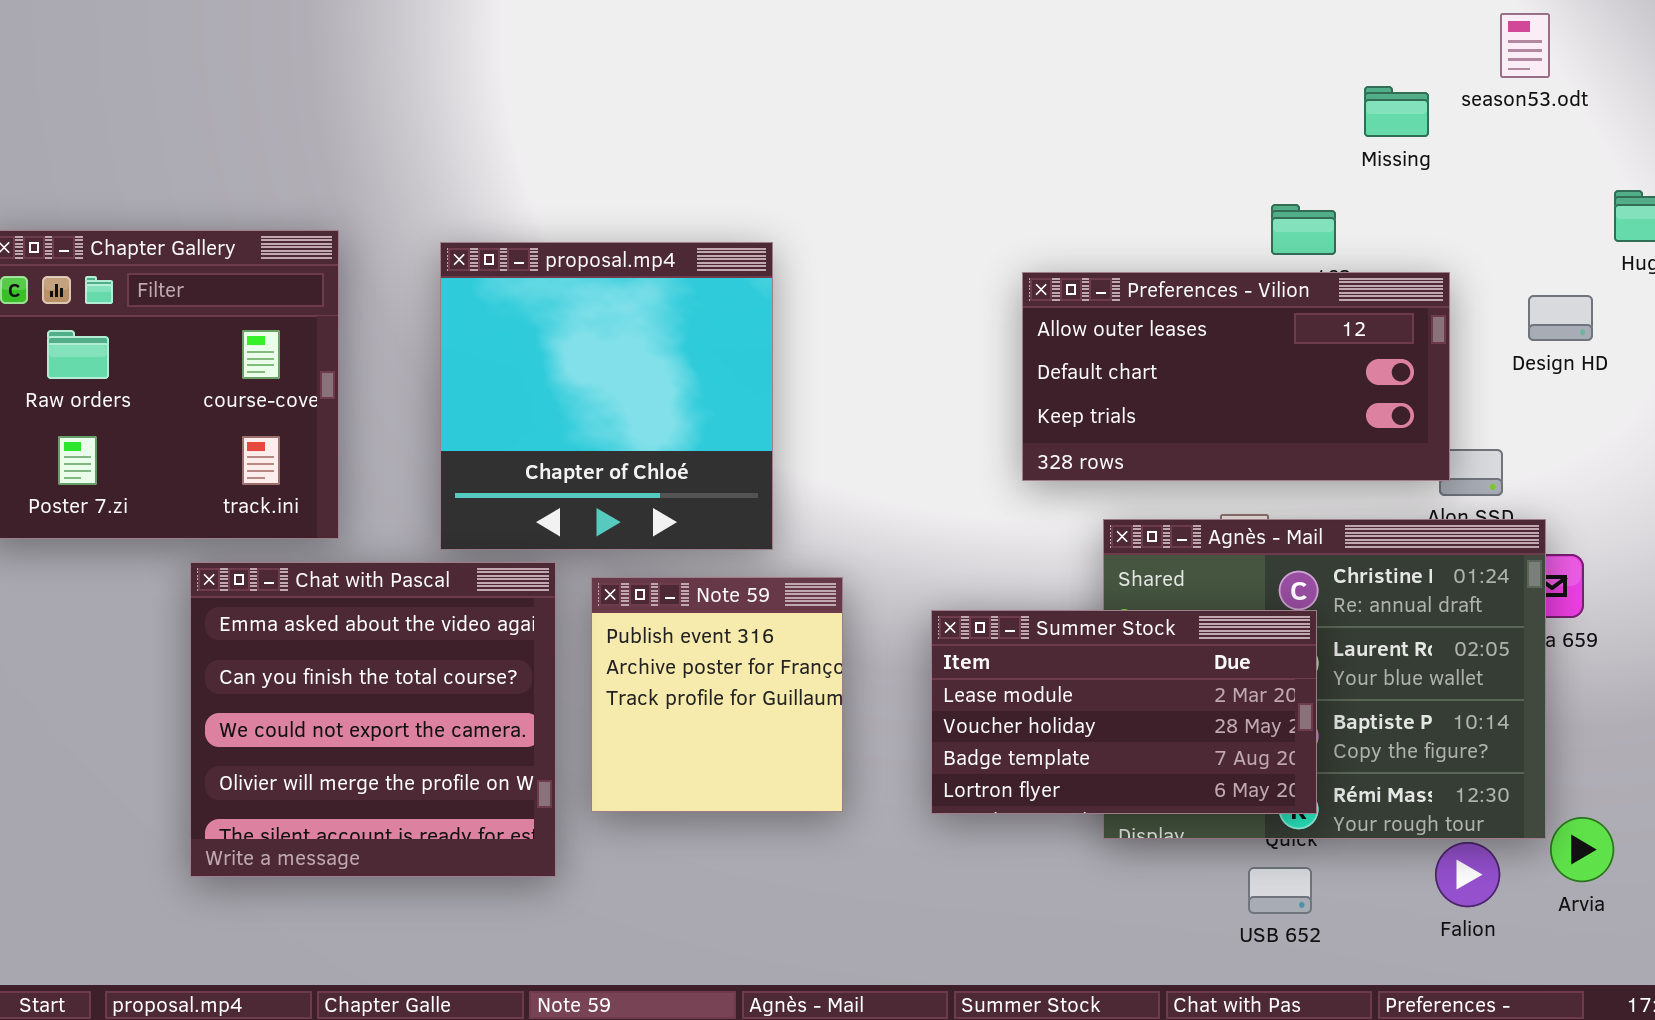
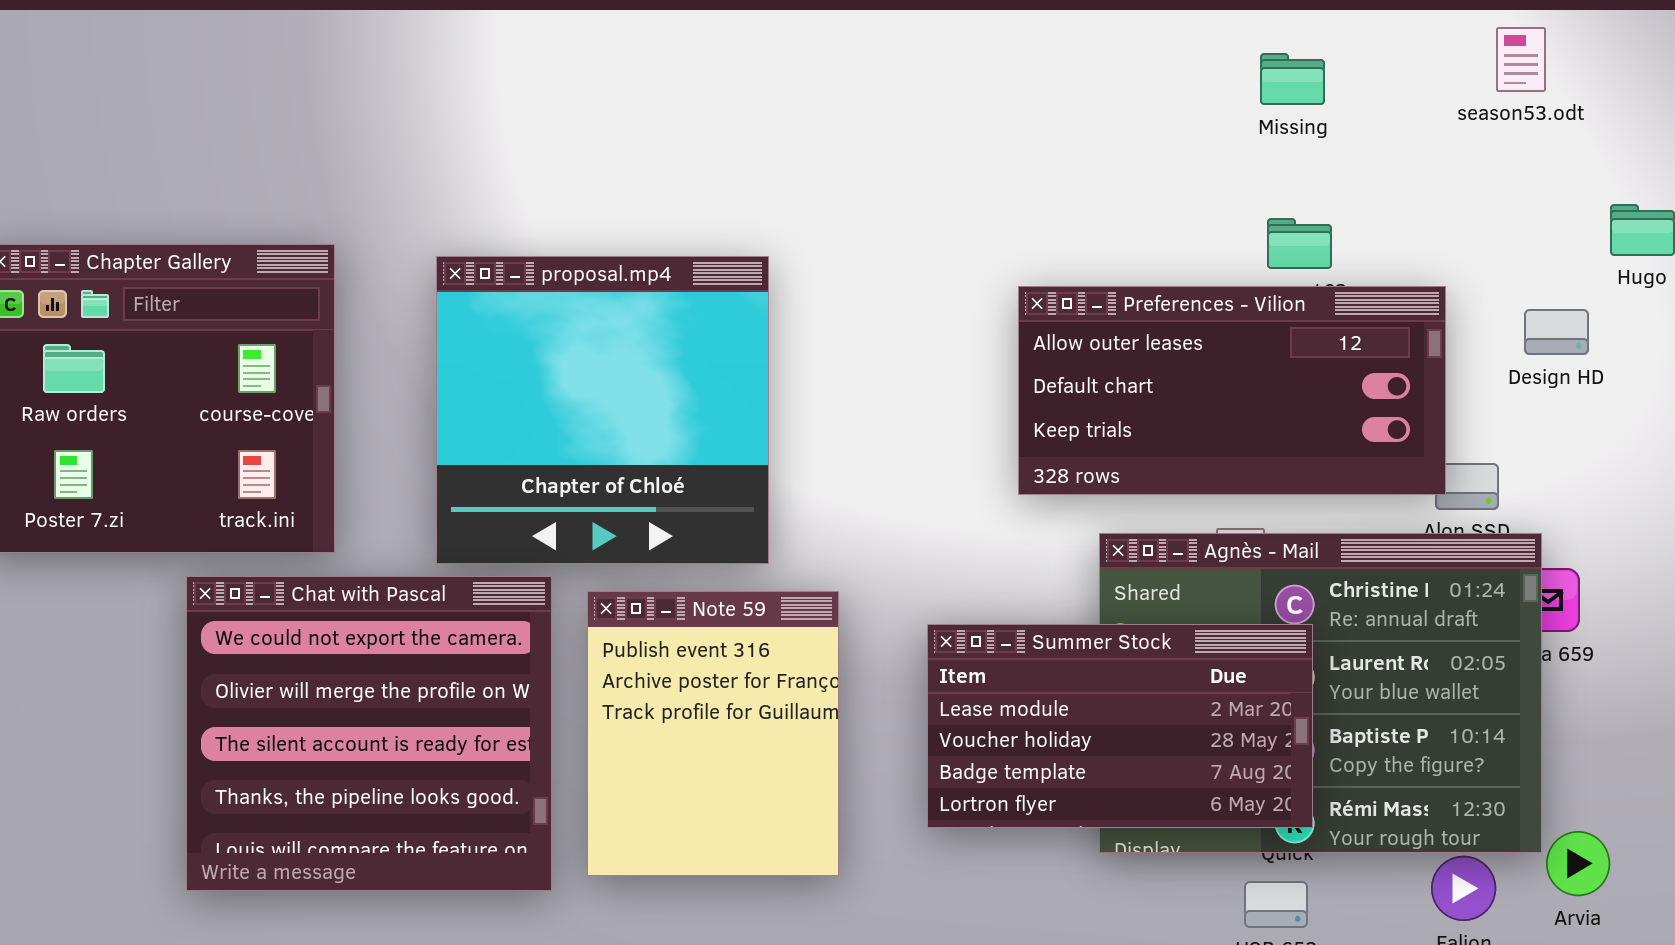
Missing: [1364,86,1429,137] -> [1260,53,1325,105], moved
Chat with Pascal: [190,562,556,877] -> [186,576,552,891], scrolled down 2 rows
Note 59: [591,577,843,812] -> [587,591,839,876], resized

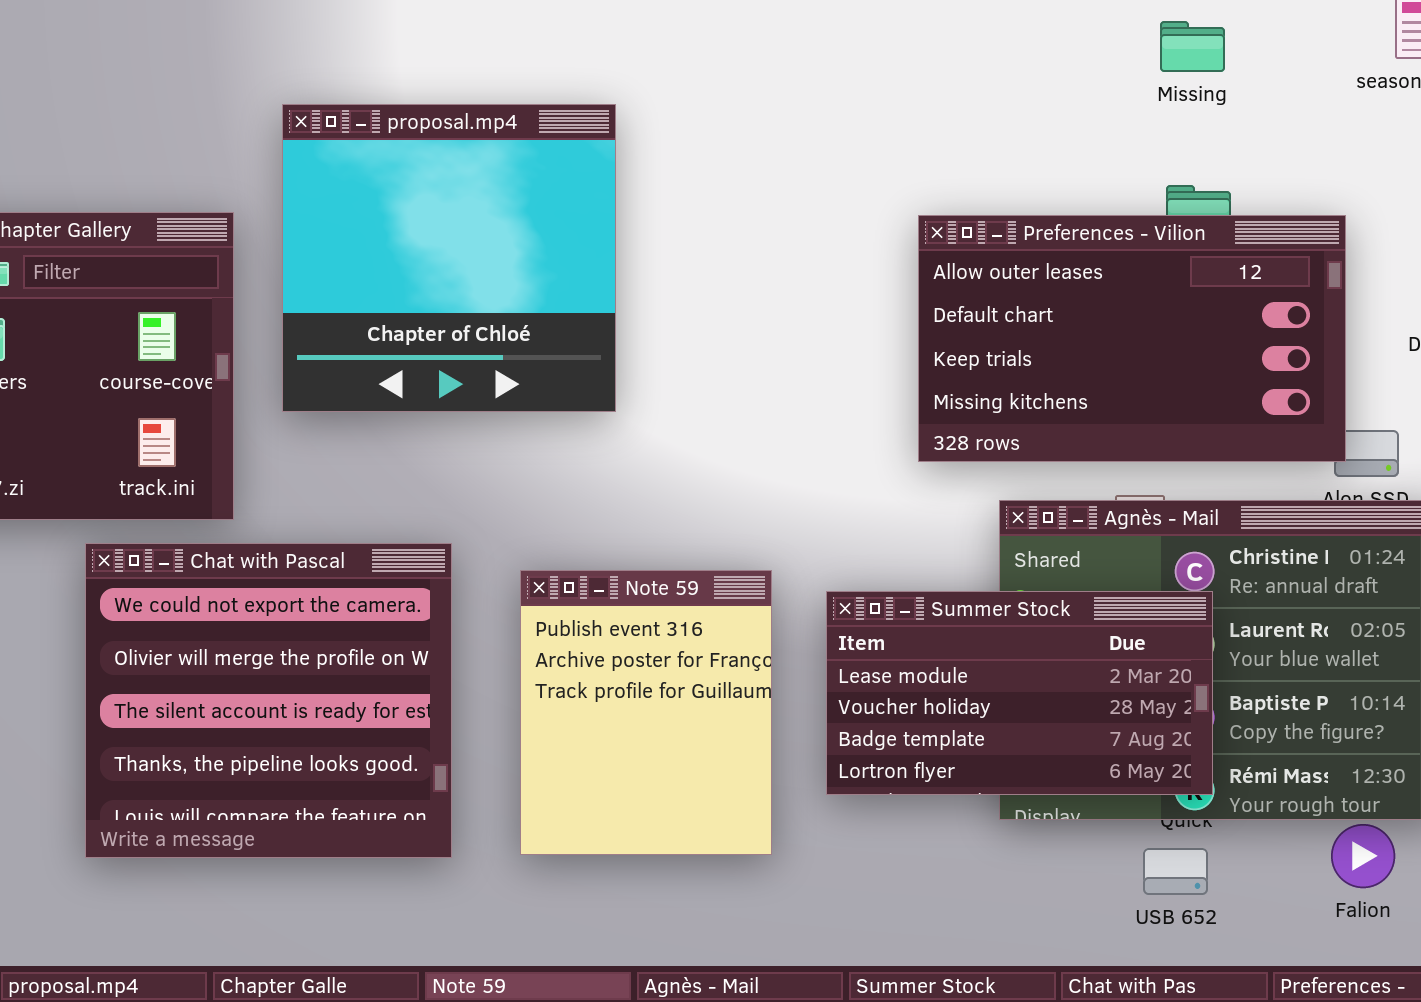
proposal.mp4: [436,256,769,564] -> [282,104,616,412], moved
Preferences - Vilion: [1018,286,1446,495] -> [918,215,1346,462], resized
Note 59: [587,591,839,876] -> [520,570,772,855], moved

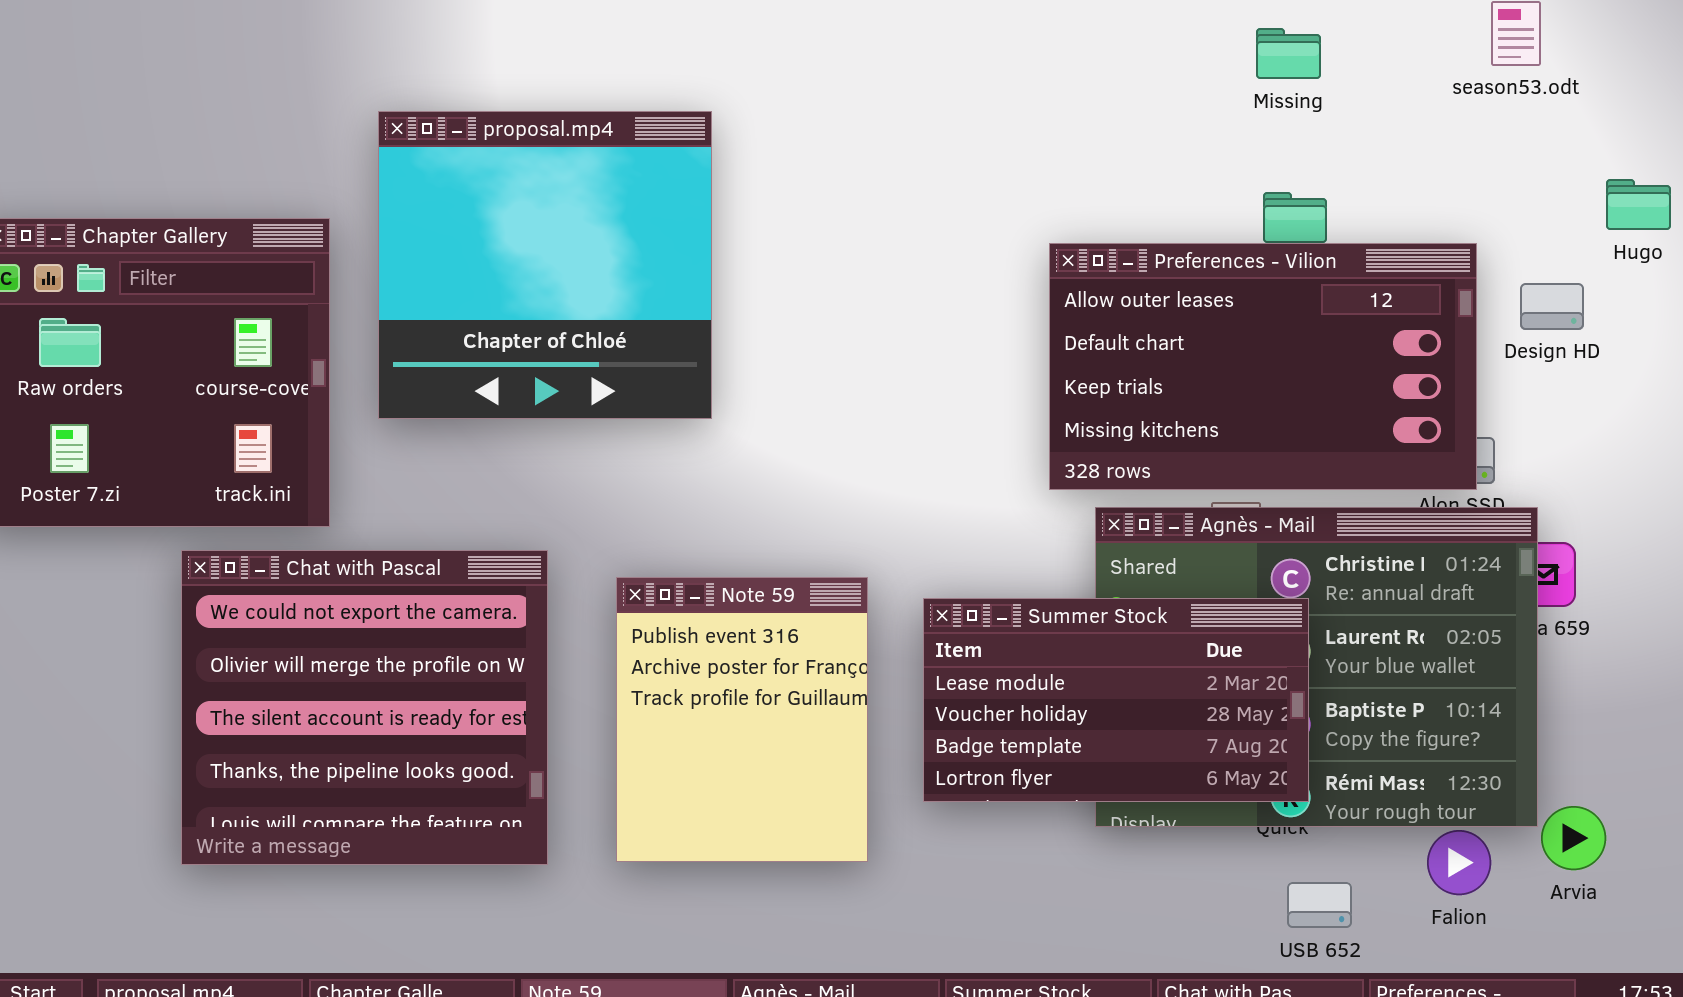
Preferences - Vilion: [918,215,1346,462] -> [1049,243,1477,490], moved
USB 652: [1143,848,1208,895] -> [1287,882,1352,928], moved

